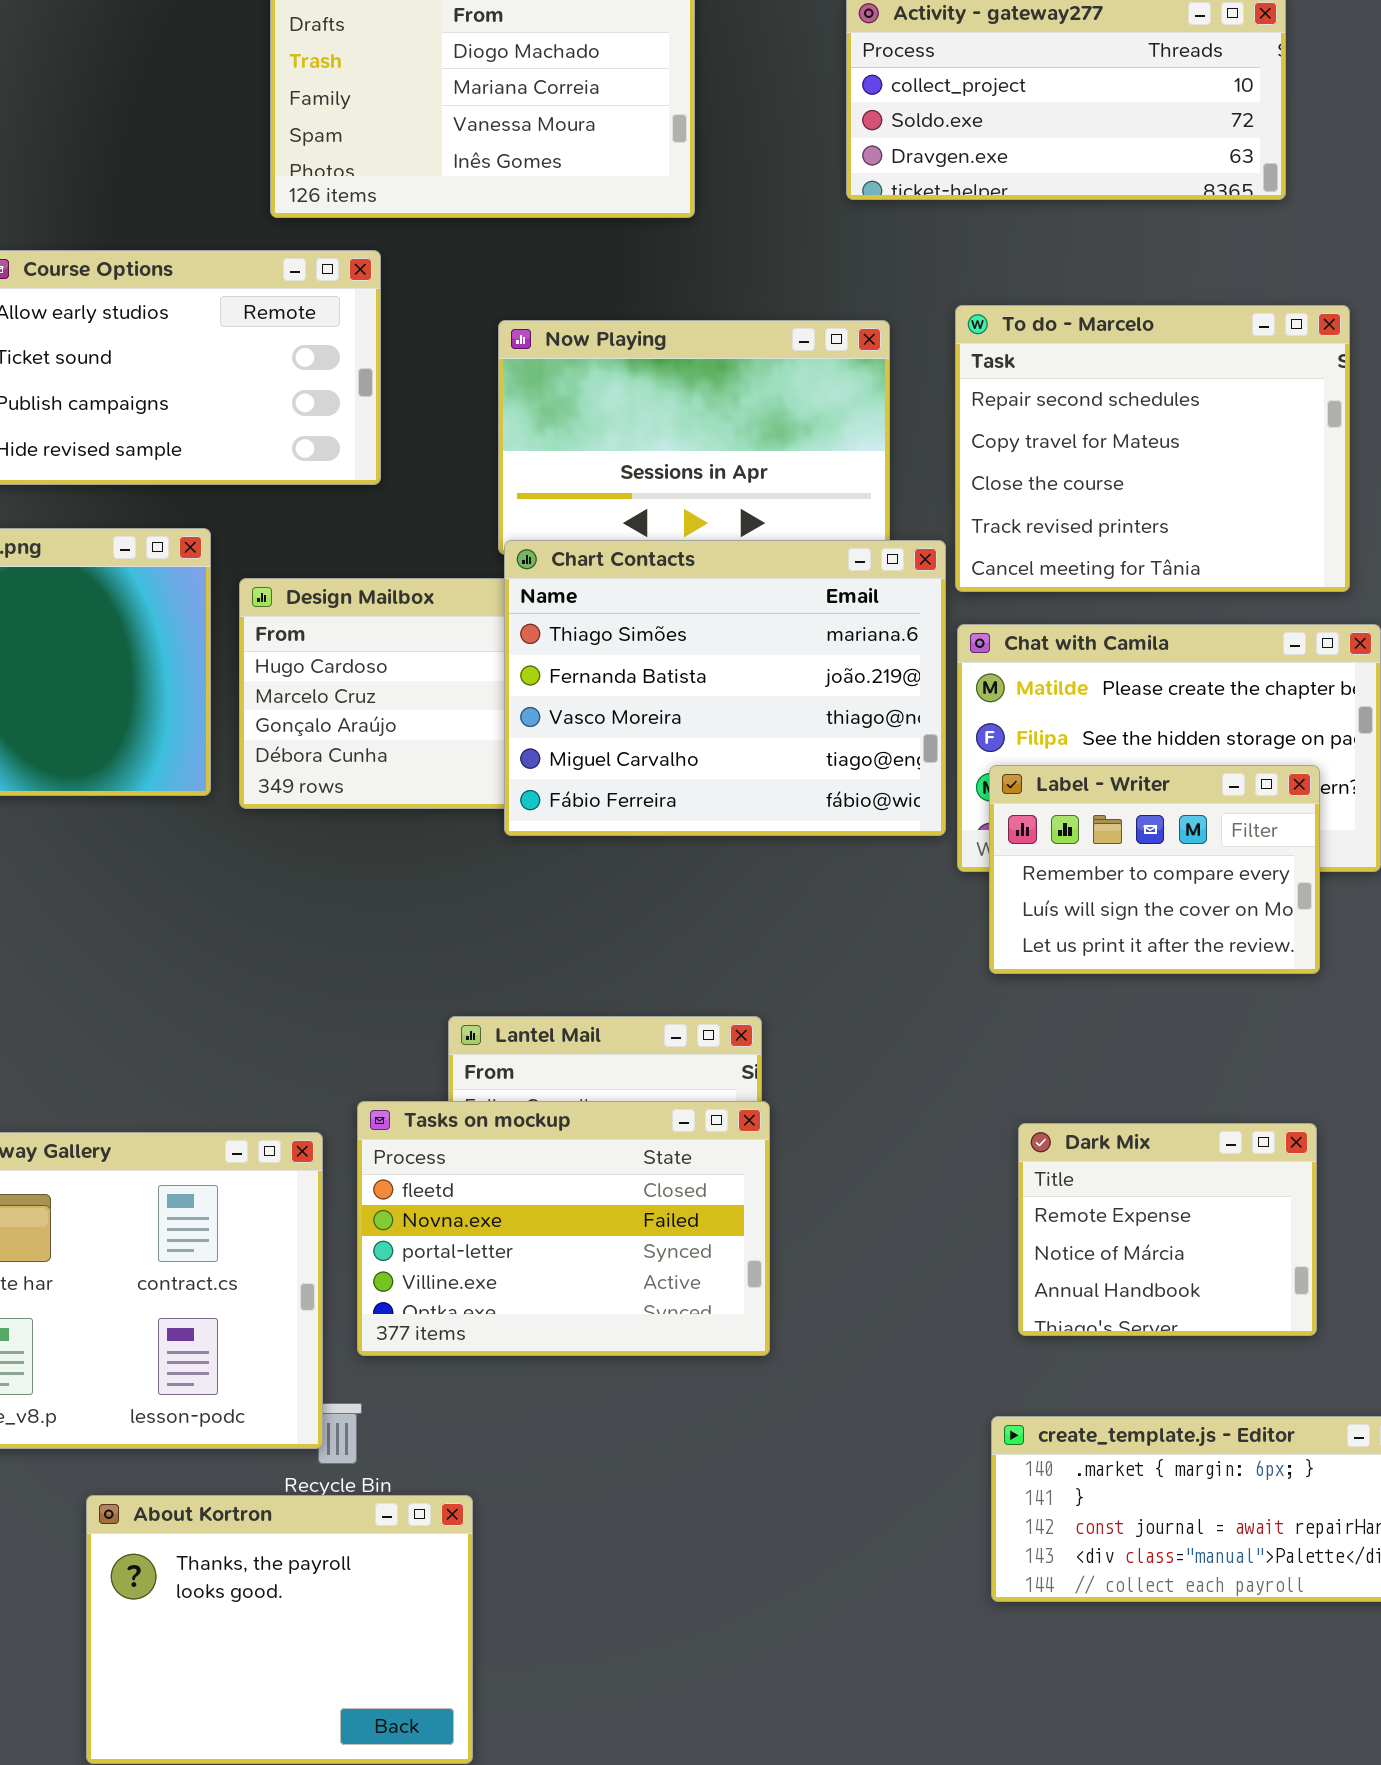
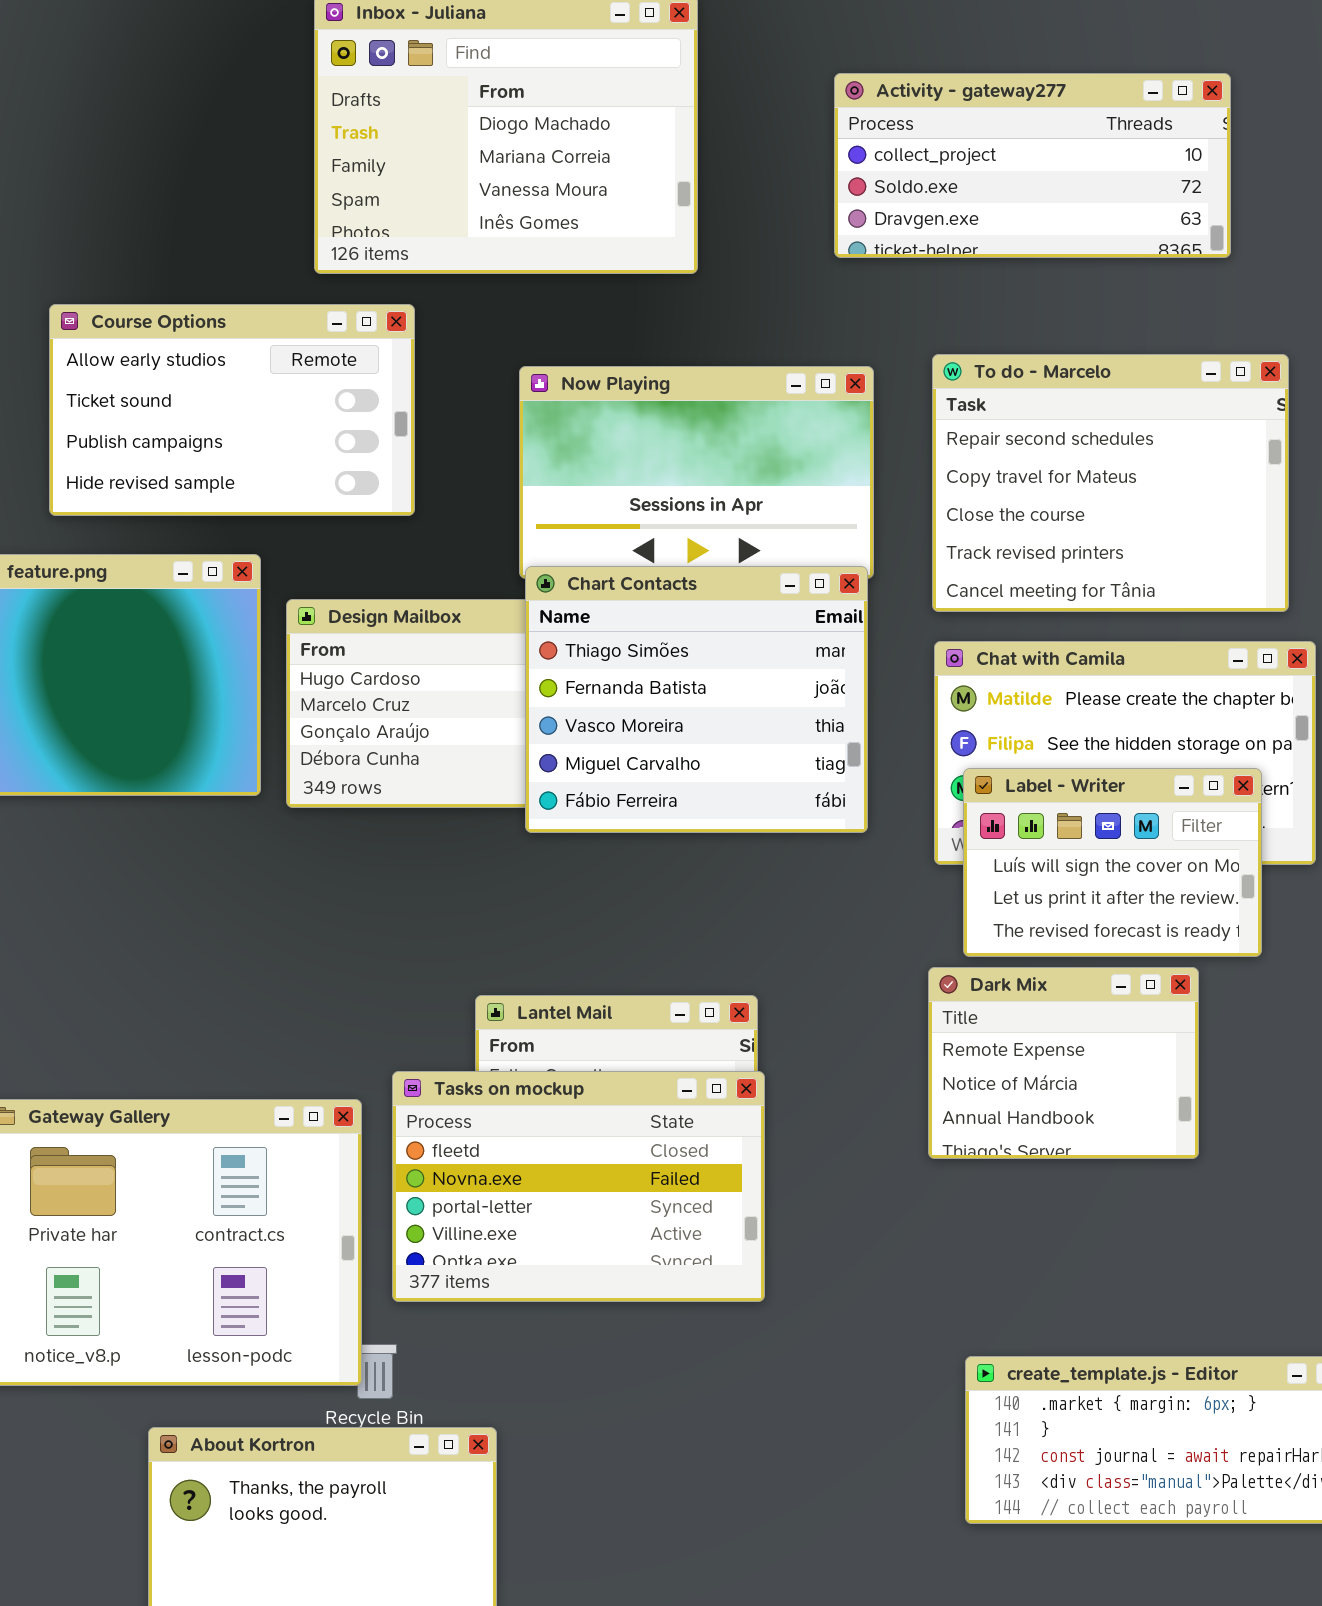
Chart Contacts: [504,540,946,836] -> [525,566,868,833], resized
Label - Writer: [989,765,1320,974] -> [963,768,1262,957], scrolled down 1 row
Dark Mix: [1018,1123,1317,1336] -> [928,967,1199,1159], moved

